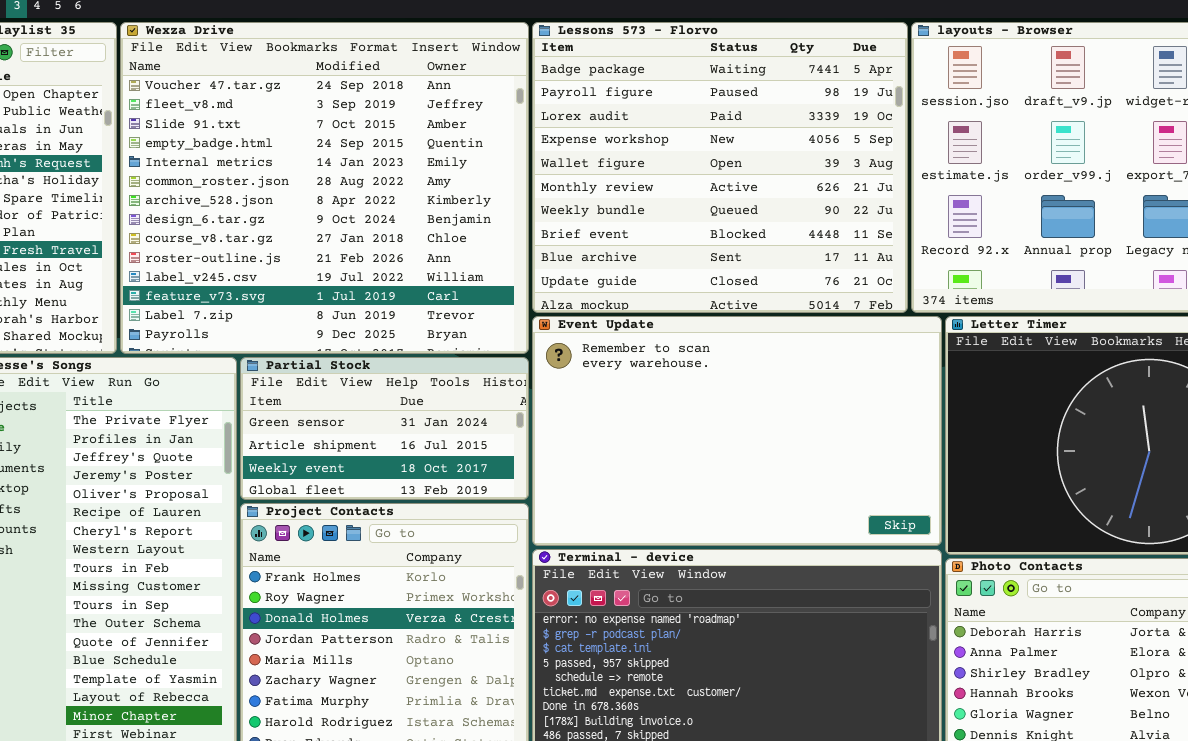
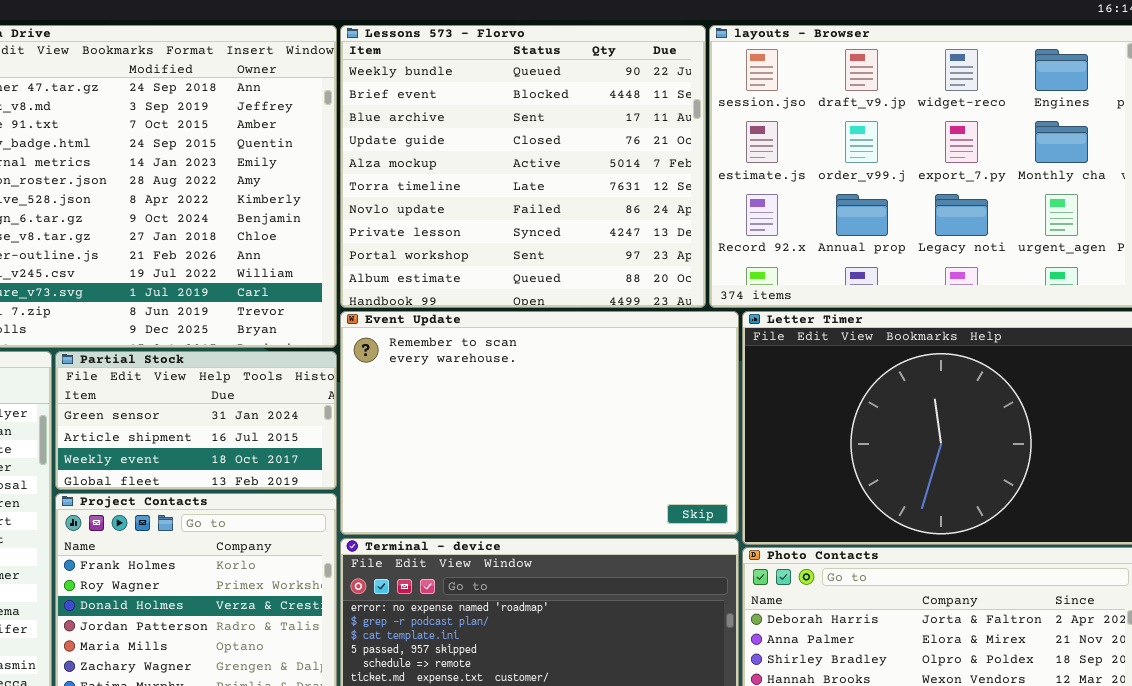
Lessons 573 - Florvo: [532,22,908,313] -> [340,25,706,308], scrolled down 6 rows

